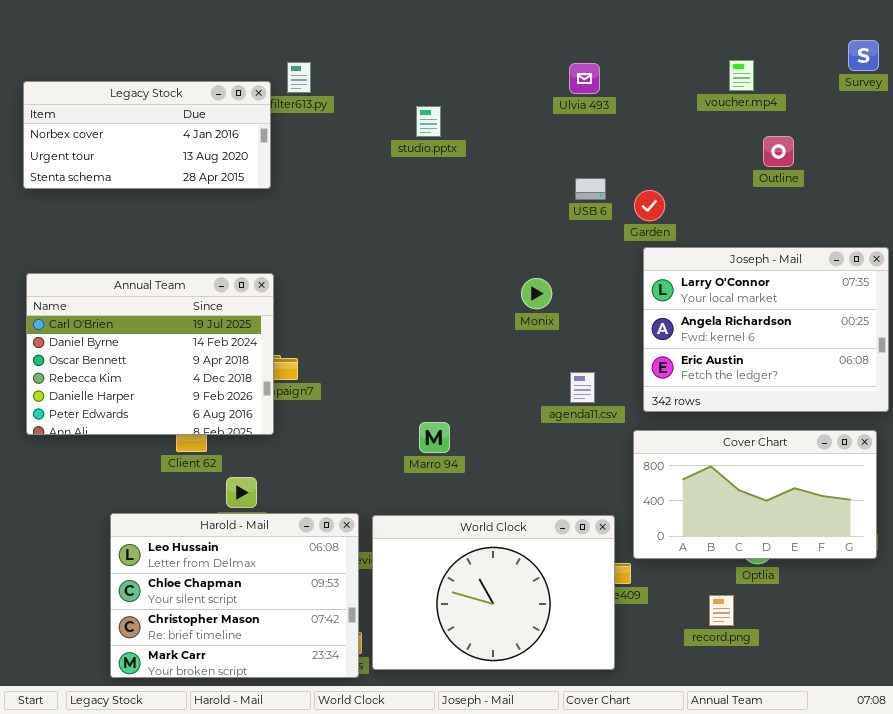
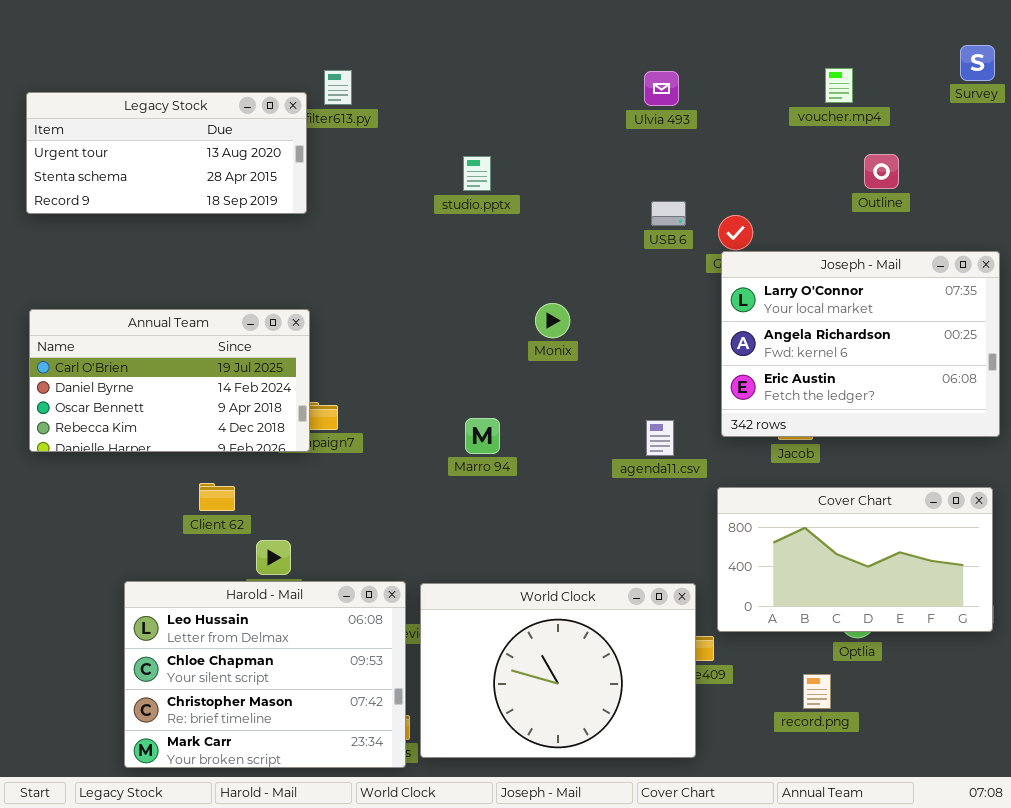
Legacy Stock: [23,81,271,189] -> [26,92,307,214], scrolled down 1 row
studio.pptx: [416,106,441,137] -> [463,156,491,191], moved
Joseph - Mail: [643,247,889,412] -> [721,251,1000,437], moved
Annual Team: [26,273,274,435] -> [29,309,310,452], resized
Monix: [521,278,552,309] -> [535,303,570,338], moved
Marro 94: [419,422,450,453] -> [465,418,500,454], moved

